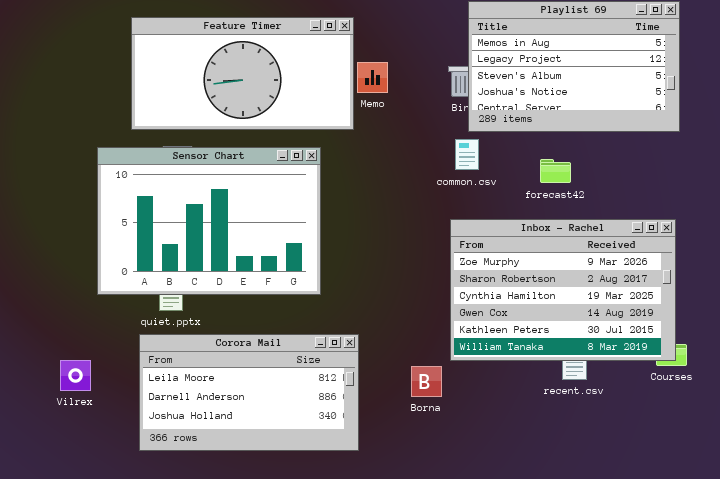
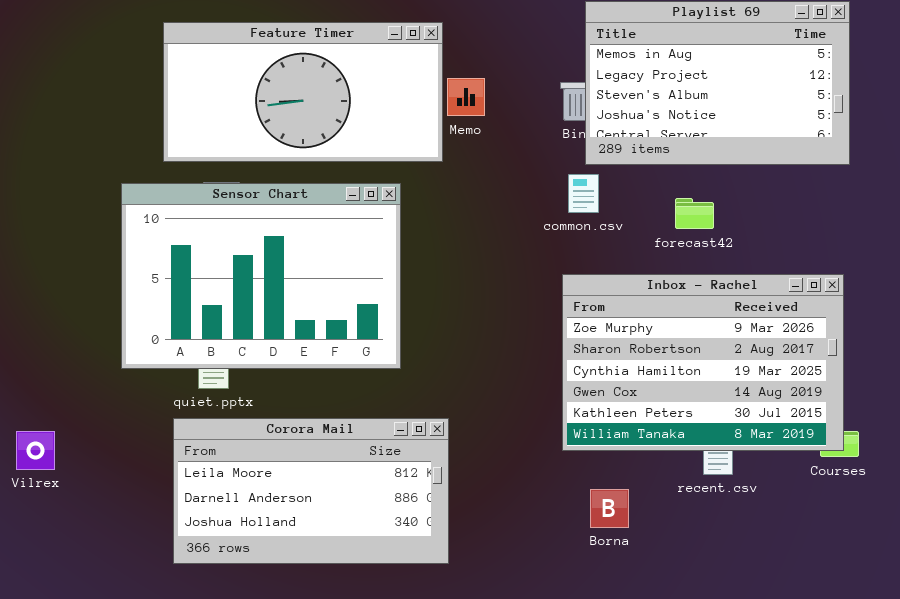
Vilrex: [60,360,91,391] -> [16,431,55,470], moved
Borna: [411,366,442,397] -> [590,489,629,528], moved

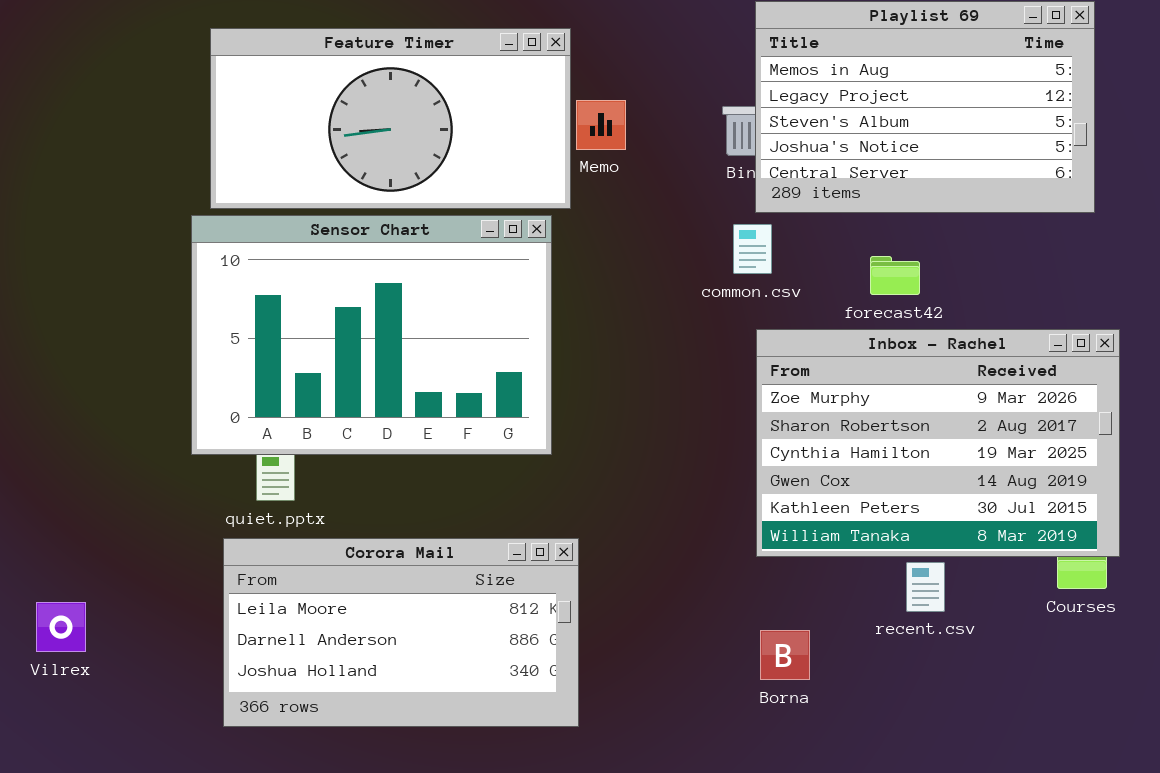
Sensor Chart: [121,183,401,369] -> [191,215,552,455], moved
Inbox - Rachel: [562,274,844,451] -> [756,329,1120,557], moved
Vilrex: [16,431,55,470] -> [36,602,86,652], moved

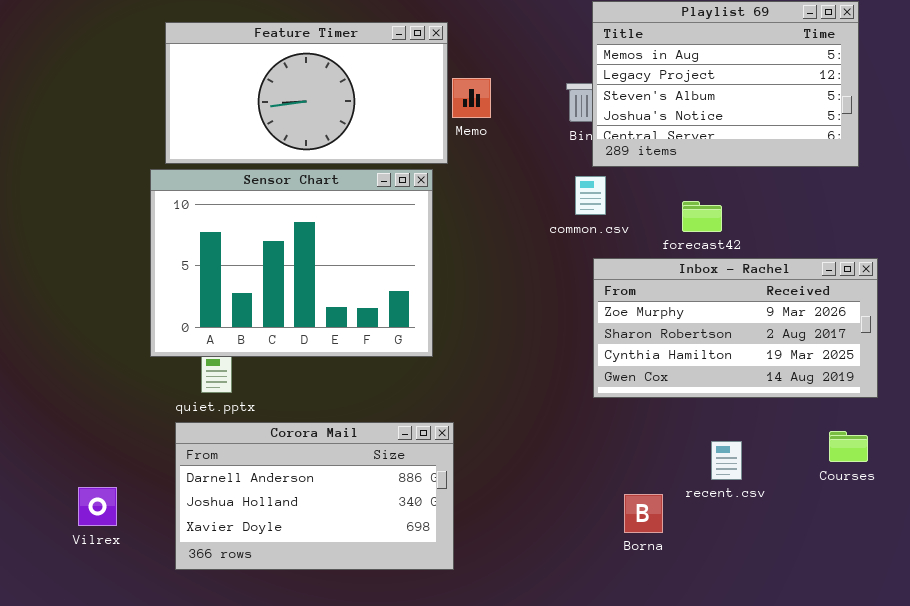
Inbox - Rachel: [756,329,1120,557] -> [593,258,878,398], resized
Corora Mail: [223,538,579,727] -> [175,422,454,570], scrolled down 1 row
Vilrex: [36,602,86,652] -> [78,487,117,526], moved
Borna: [760,630,810,680] -> [624,494,663,533], moved

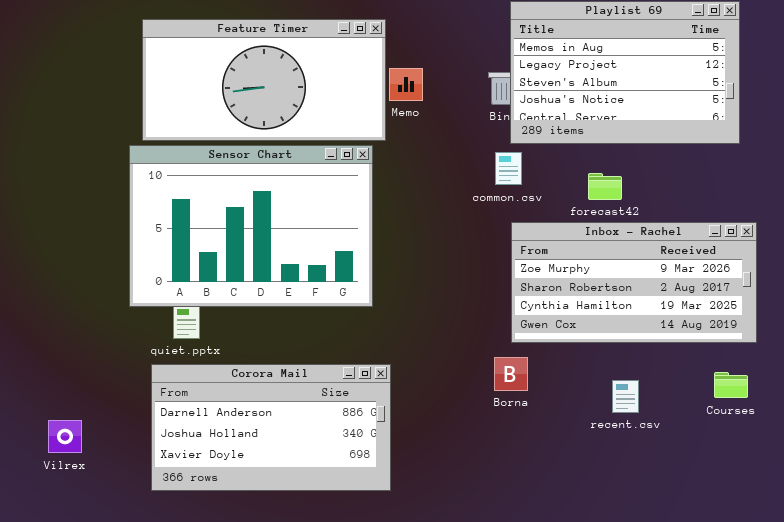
Vilrex: [78,487,117,526] -> [48,420,82,453], moved
Borna: [624,494,663,533] -> [494,357,528,391], moved

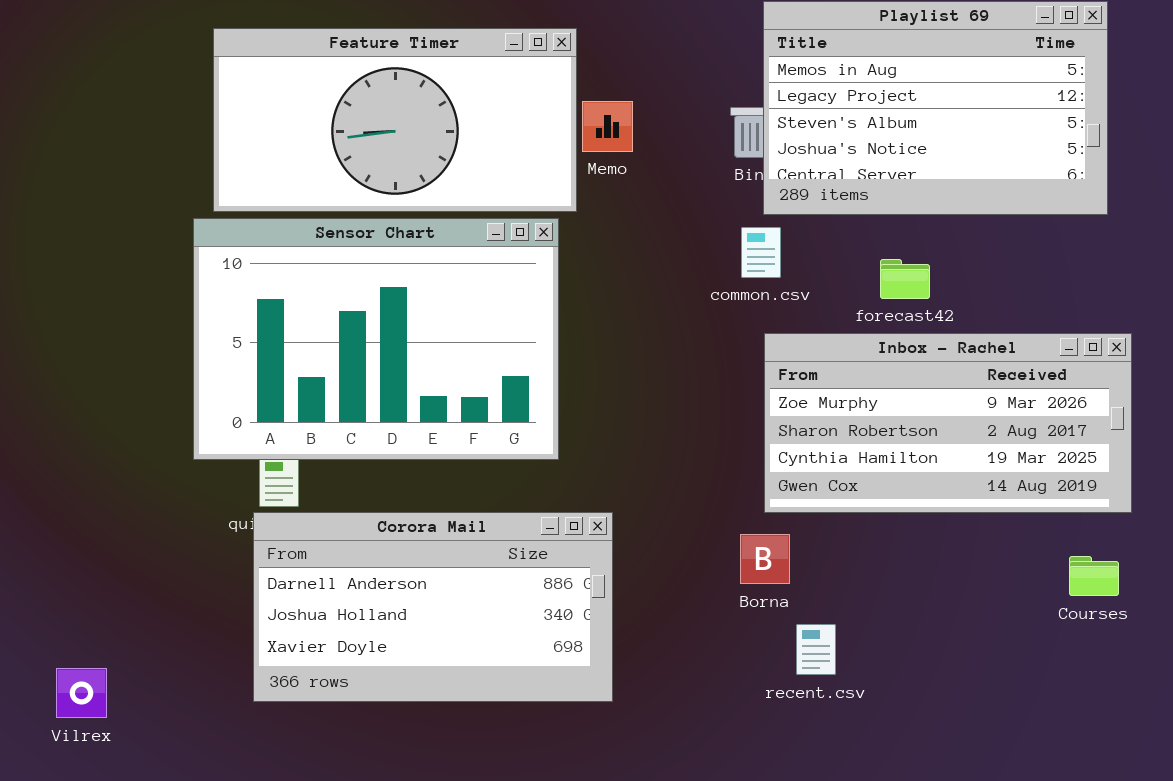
Corora Mail: [151,364,391,491] -> [253,512,613,702], moved
recent.csv: [612,380,639,413] -> [796,624,836,675], moved
Vilrex: [48,420,82,453] -> [56,668,107,718], moved

